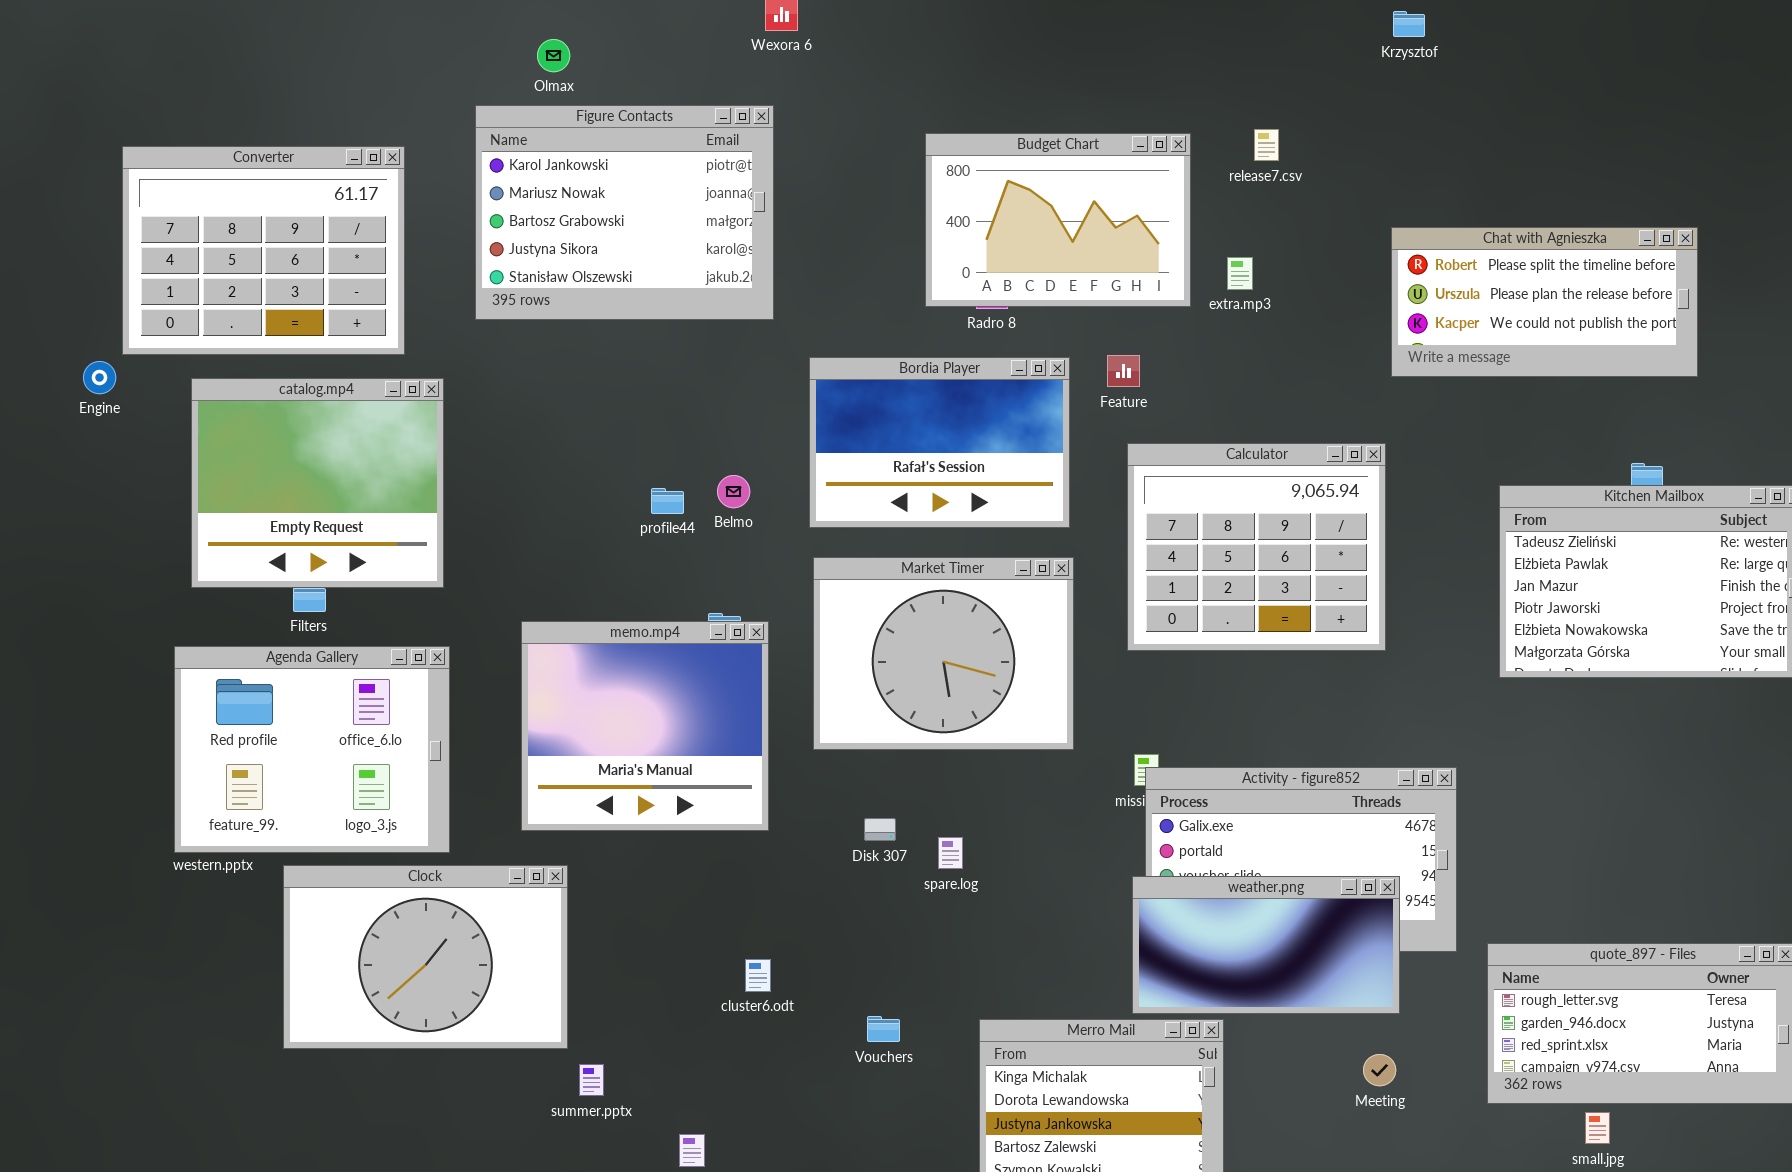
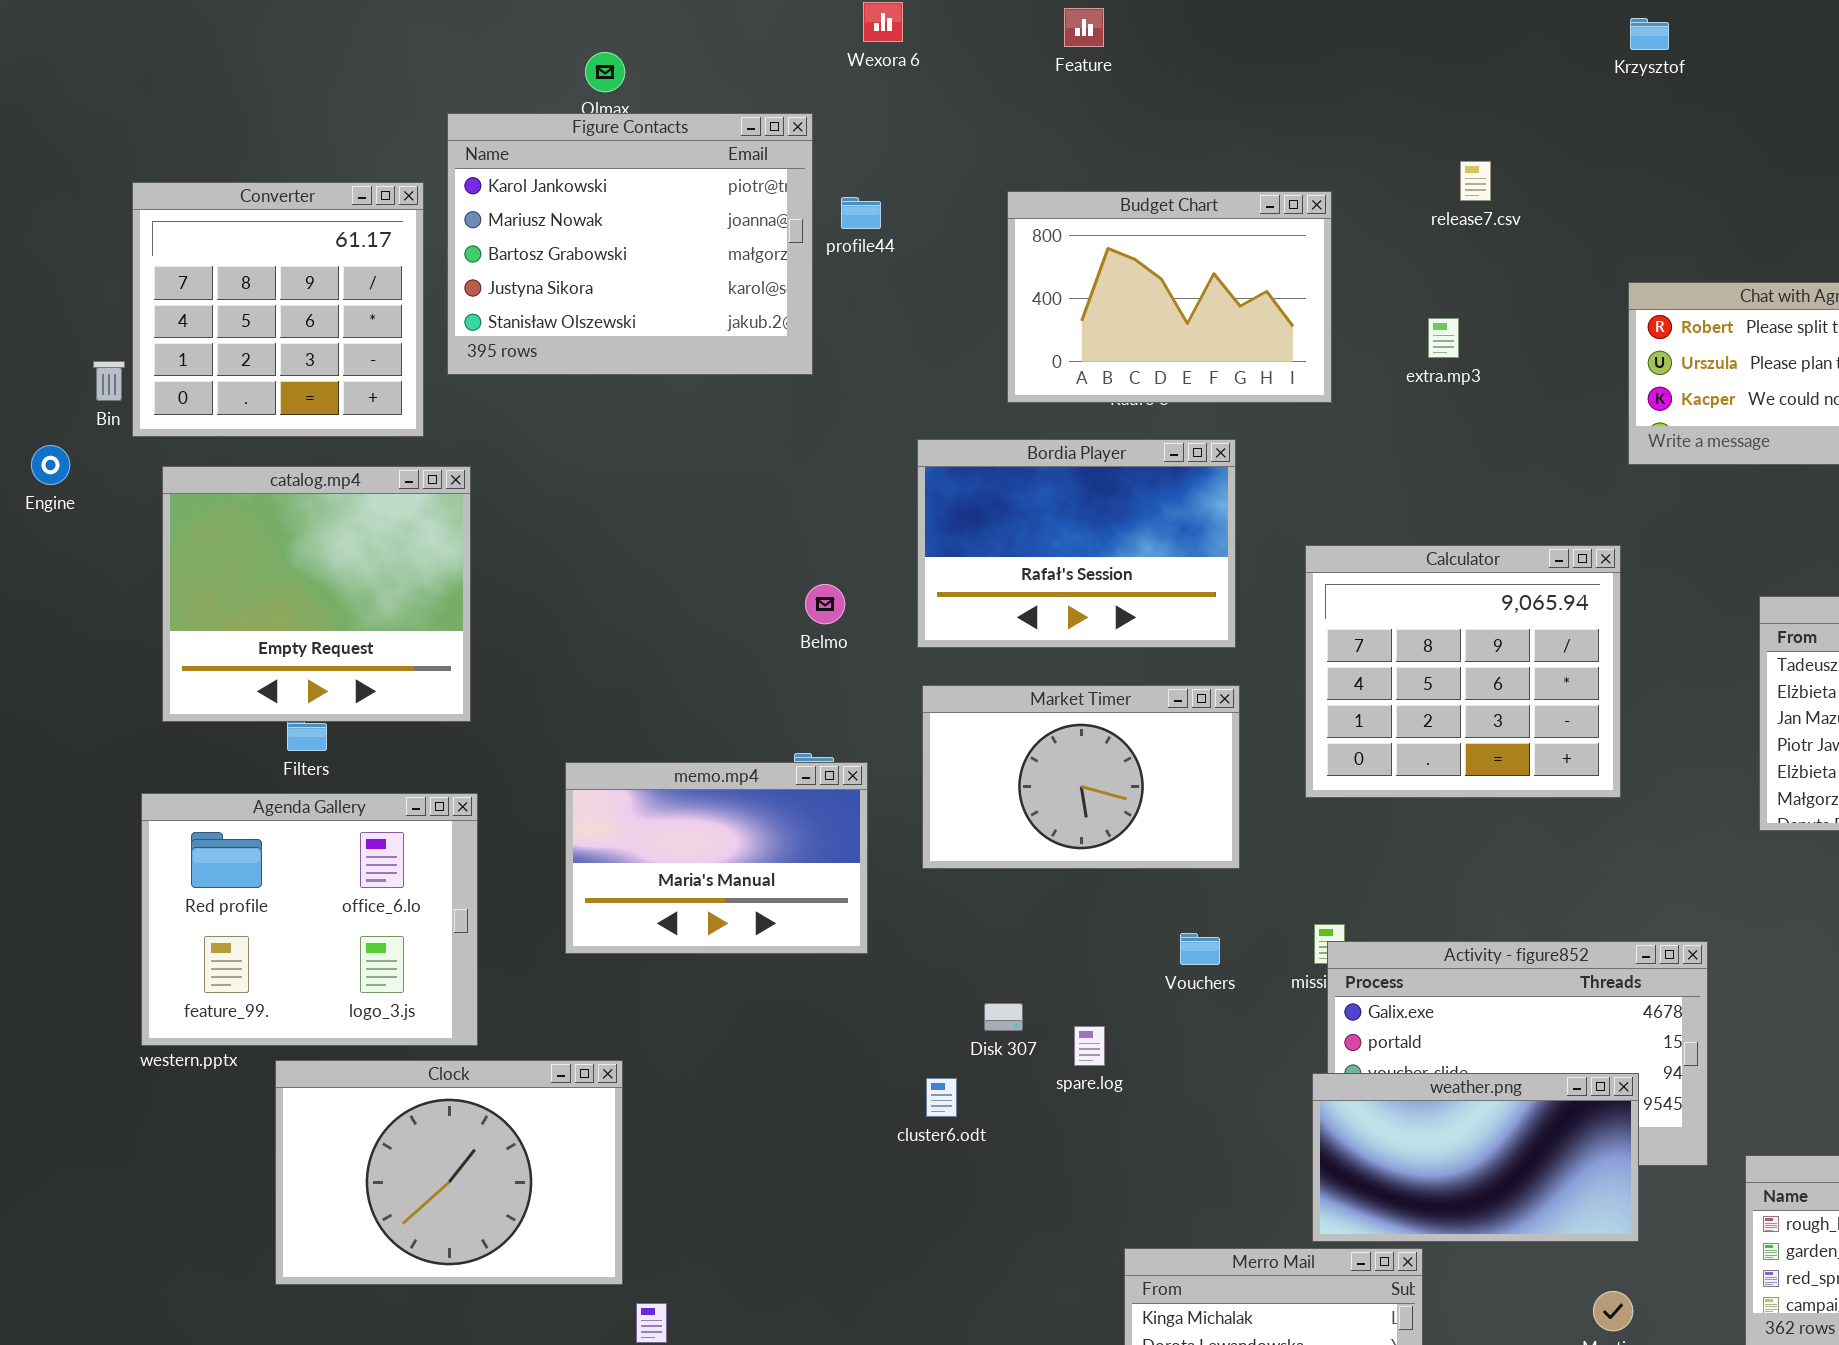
Figure Contacts: [475,105,774,320] -> [447,113,813,375], moved
Budget Chart: [925,133,1191,307] -> [1007,191,1332,403], moved
Converter: [122,146,405,355] -> [132,182,424,437], resized
Feature: [1107,355,1140,387] -> [1064,8,1104,47], moved
profile44: [651,488,684,514] -> [841,197,881,229], moved
Market Timer: [813,557,1074,750] -> [922,685,1240,869], resized
memo.mp4: [521,621,769,831] -> [565,762,868,954], resized
cluster6.odt: [745,959,771,992] -> [926,1078,957,1117], moved
Vouchers: [867,1016,900,1042] -> [1180,933,1220,965], moved

